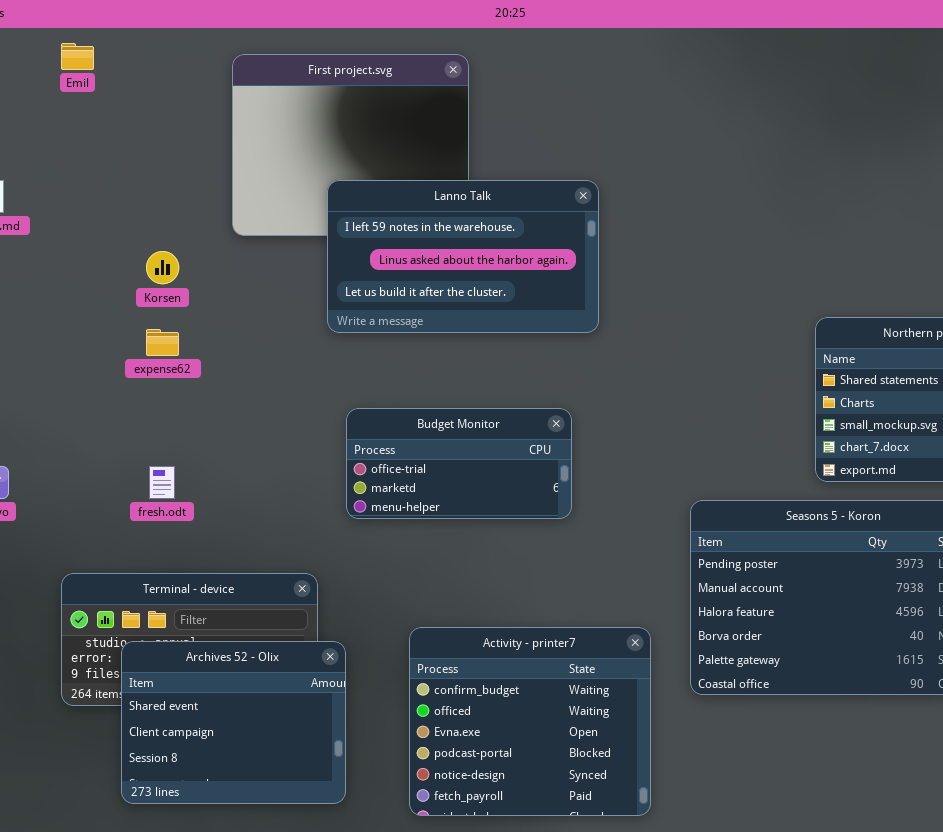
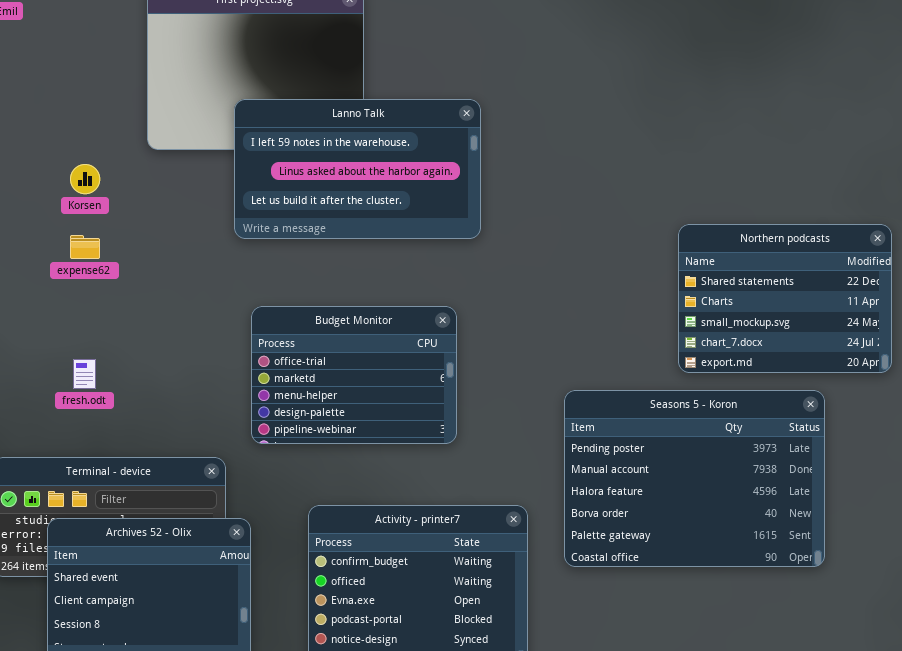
Budget Monitor: [346,408,572,519] -> [251,306,457,444], resized

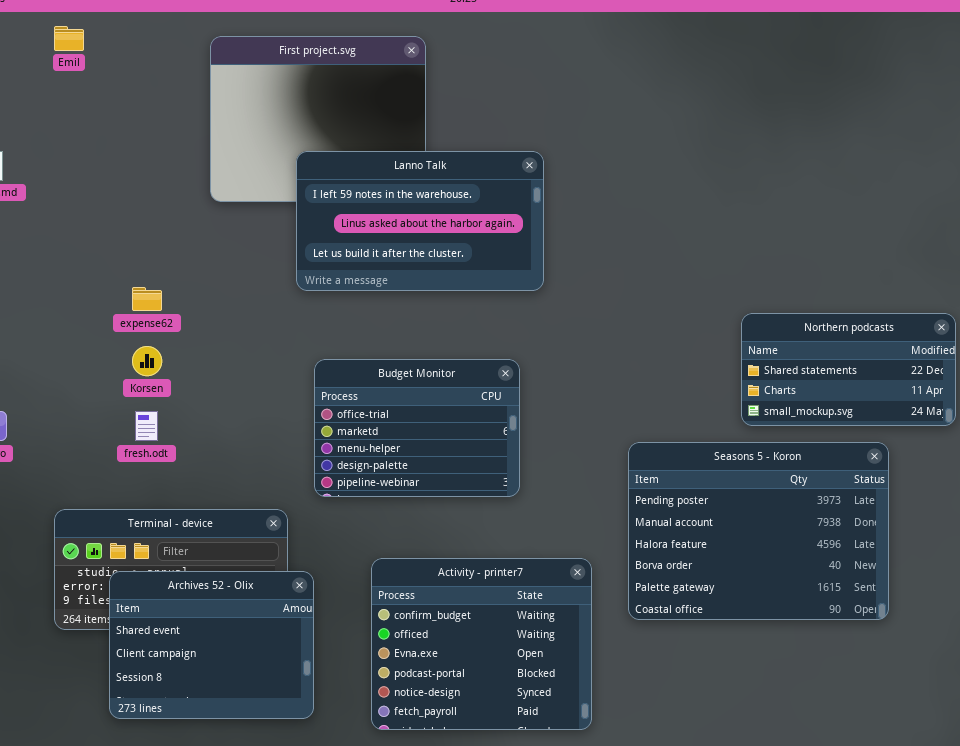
Korsen: [70,164,100,194] -> [132,346,162,376], moved
Northern podcasts: [678,224,892,373] -> [741,313,956,426], resized

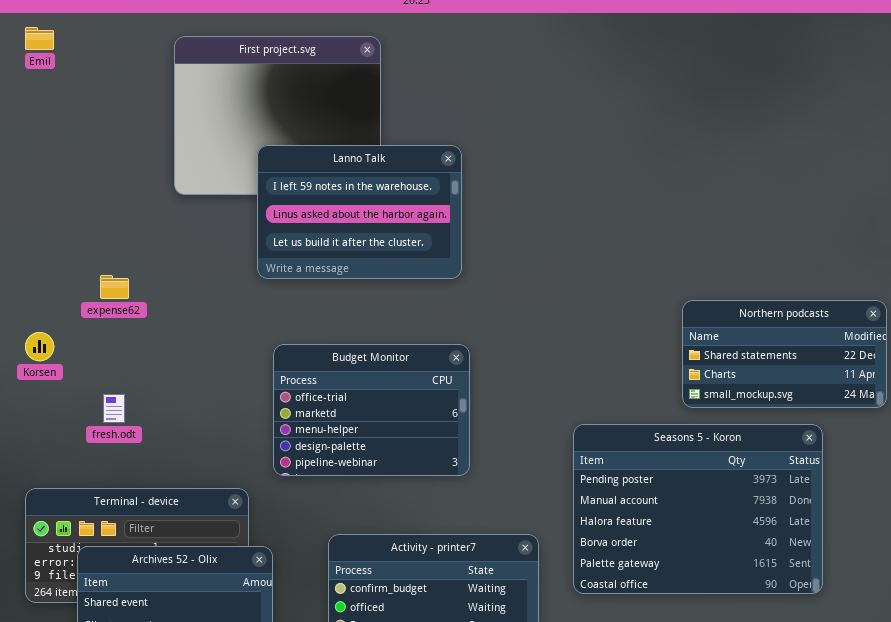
Lanno Talk: [296,151,544,291] -> [257,145,462,279], resized
Korsen: [132,346,162,376] -> [25,332,54,361], moved

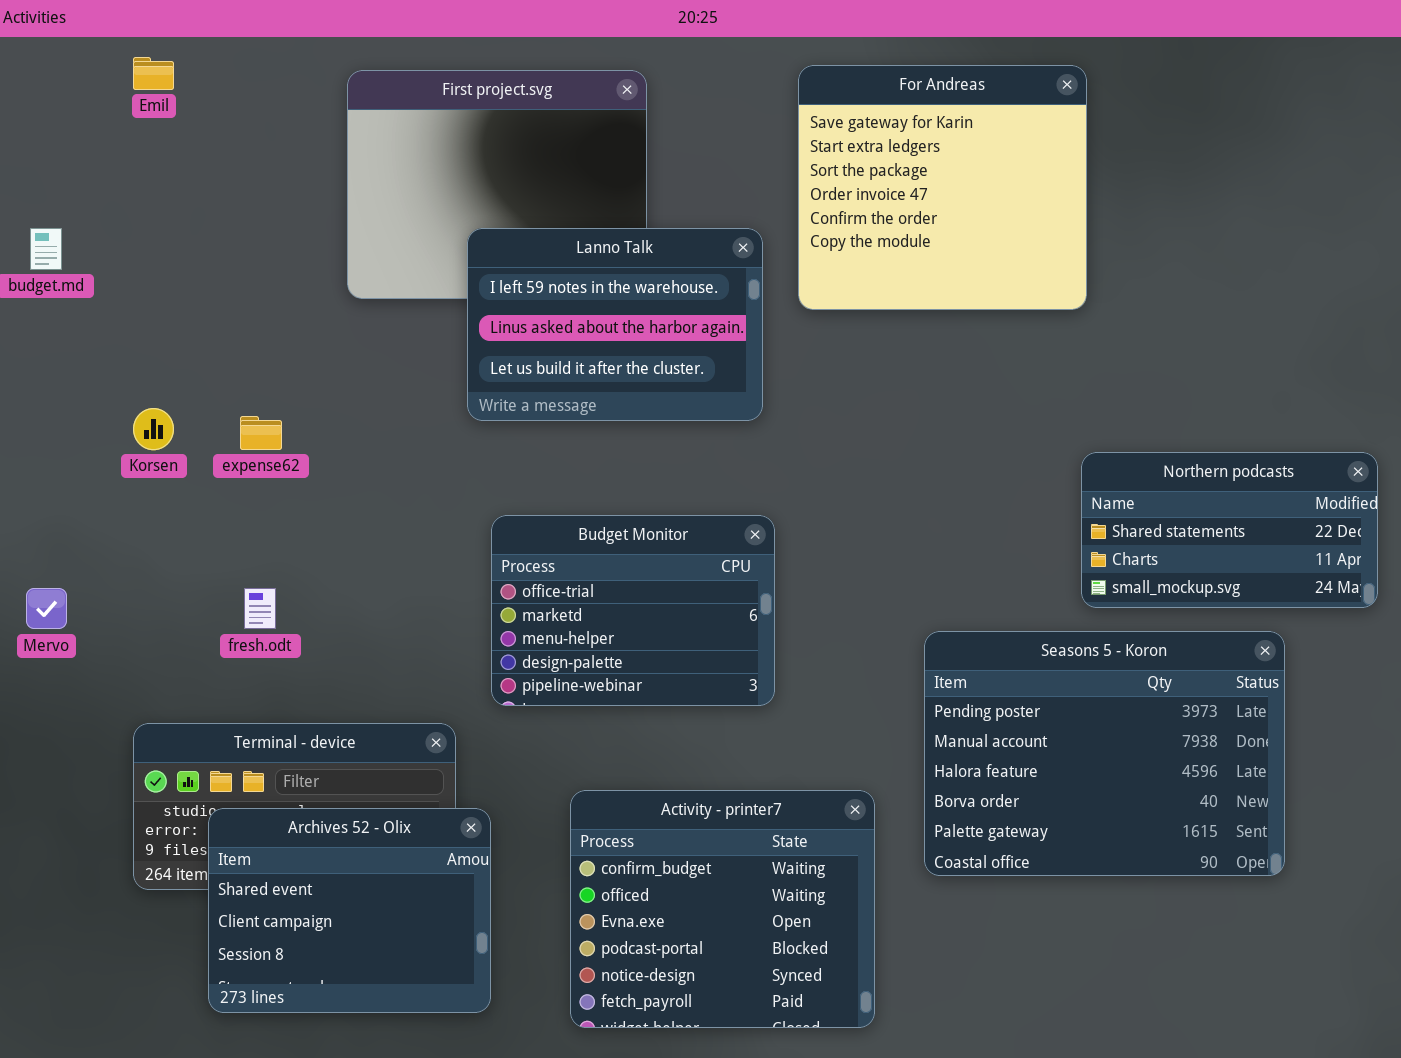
For Andreas: none -> [798,65,1087,310], opened
Korsen: [25,332,54,361] -> [133,408,174,450], moved

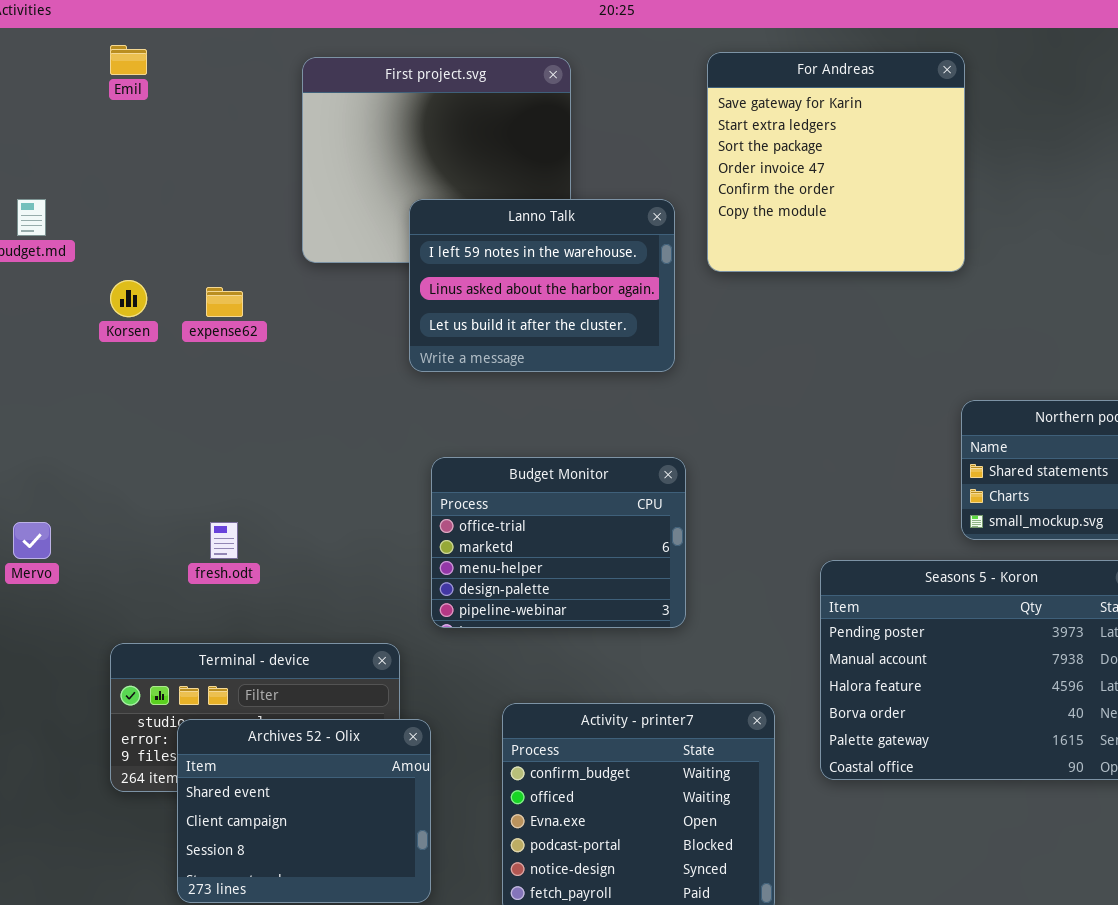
Korsen: [133,408,174,450] -> [110,280,147,317], moved
expense62: [240,416,282,450] -> [206,287,243,317], moved

